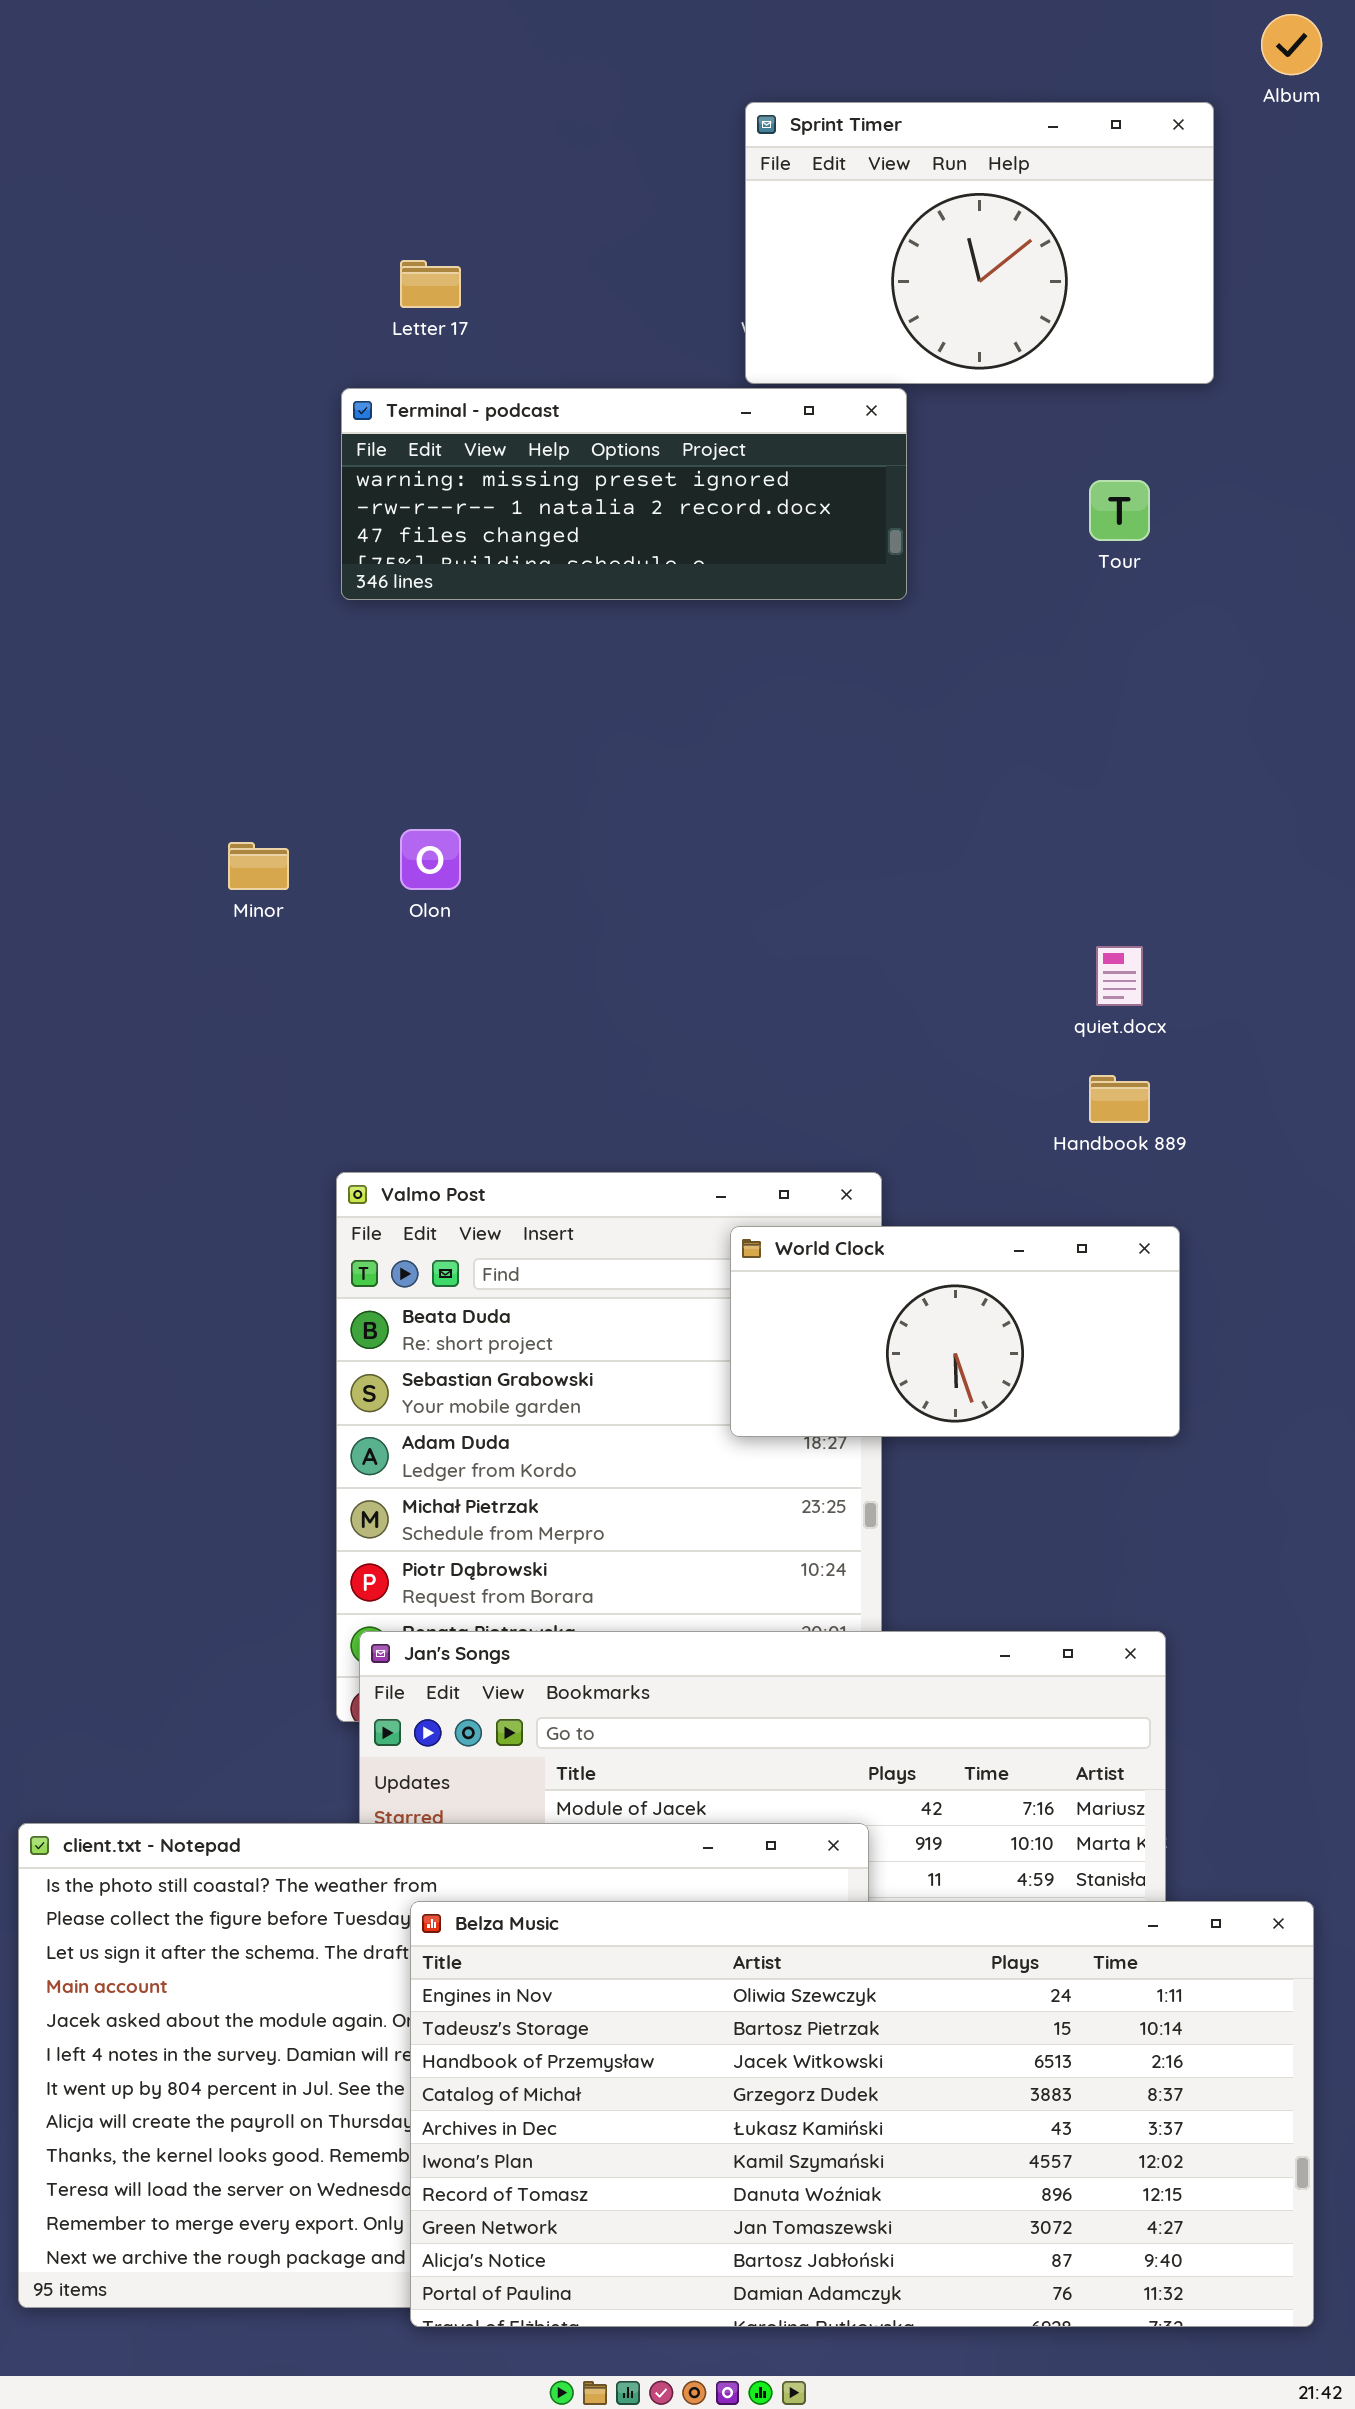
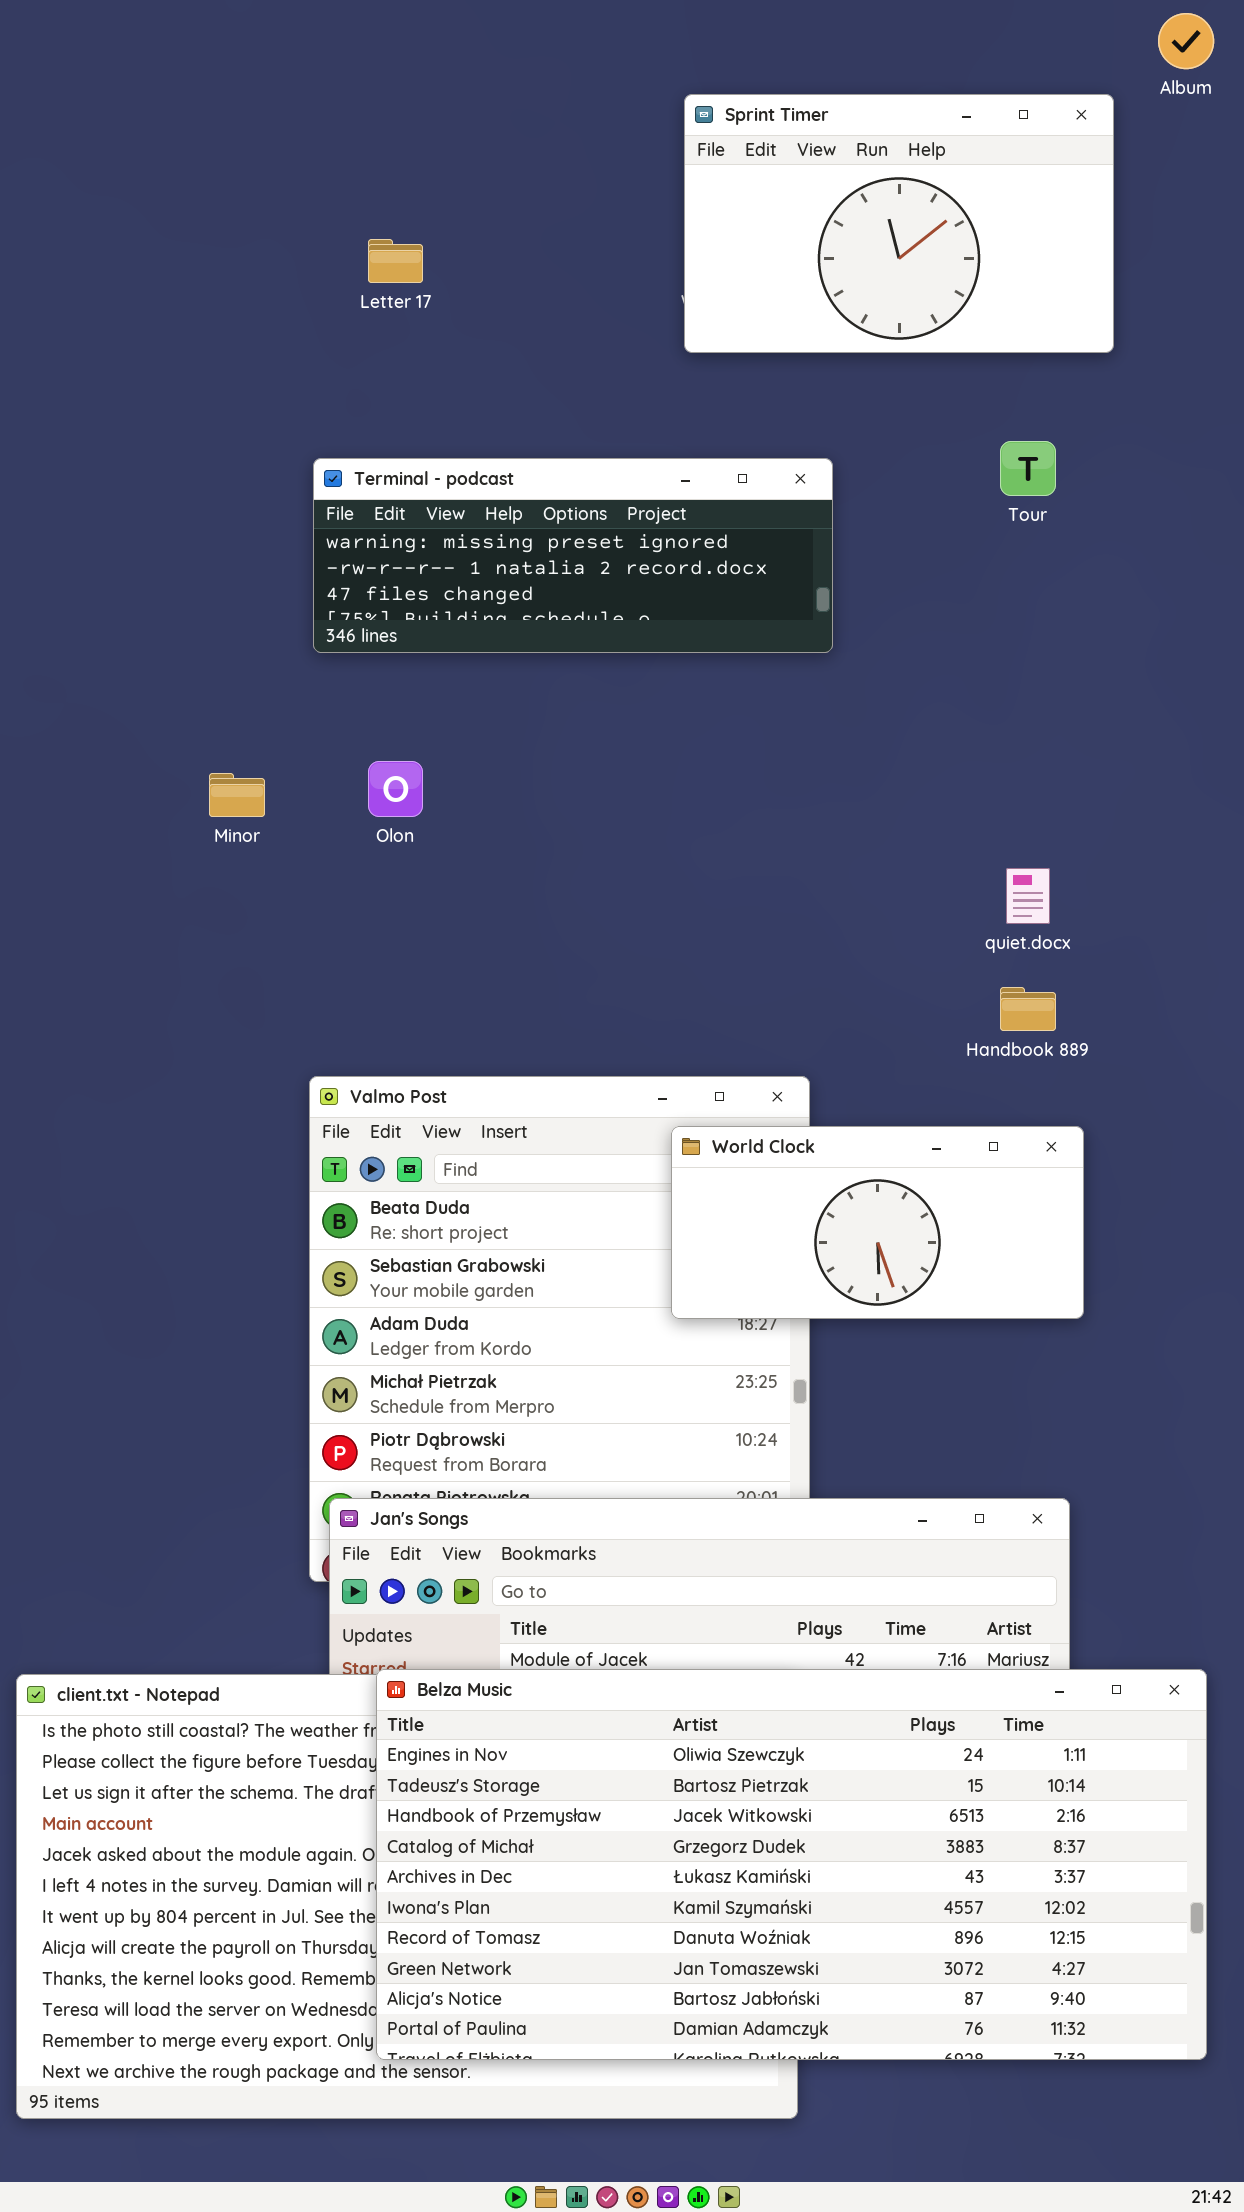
Terminal - podcast: [341,388,907,600] -> [313,458,833,653], moved
Belza Music: [410,1901,1314,2327] -> [376,1669,1207,2060], moved

